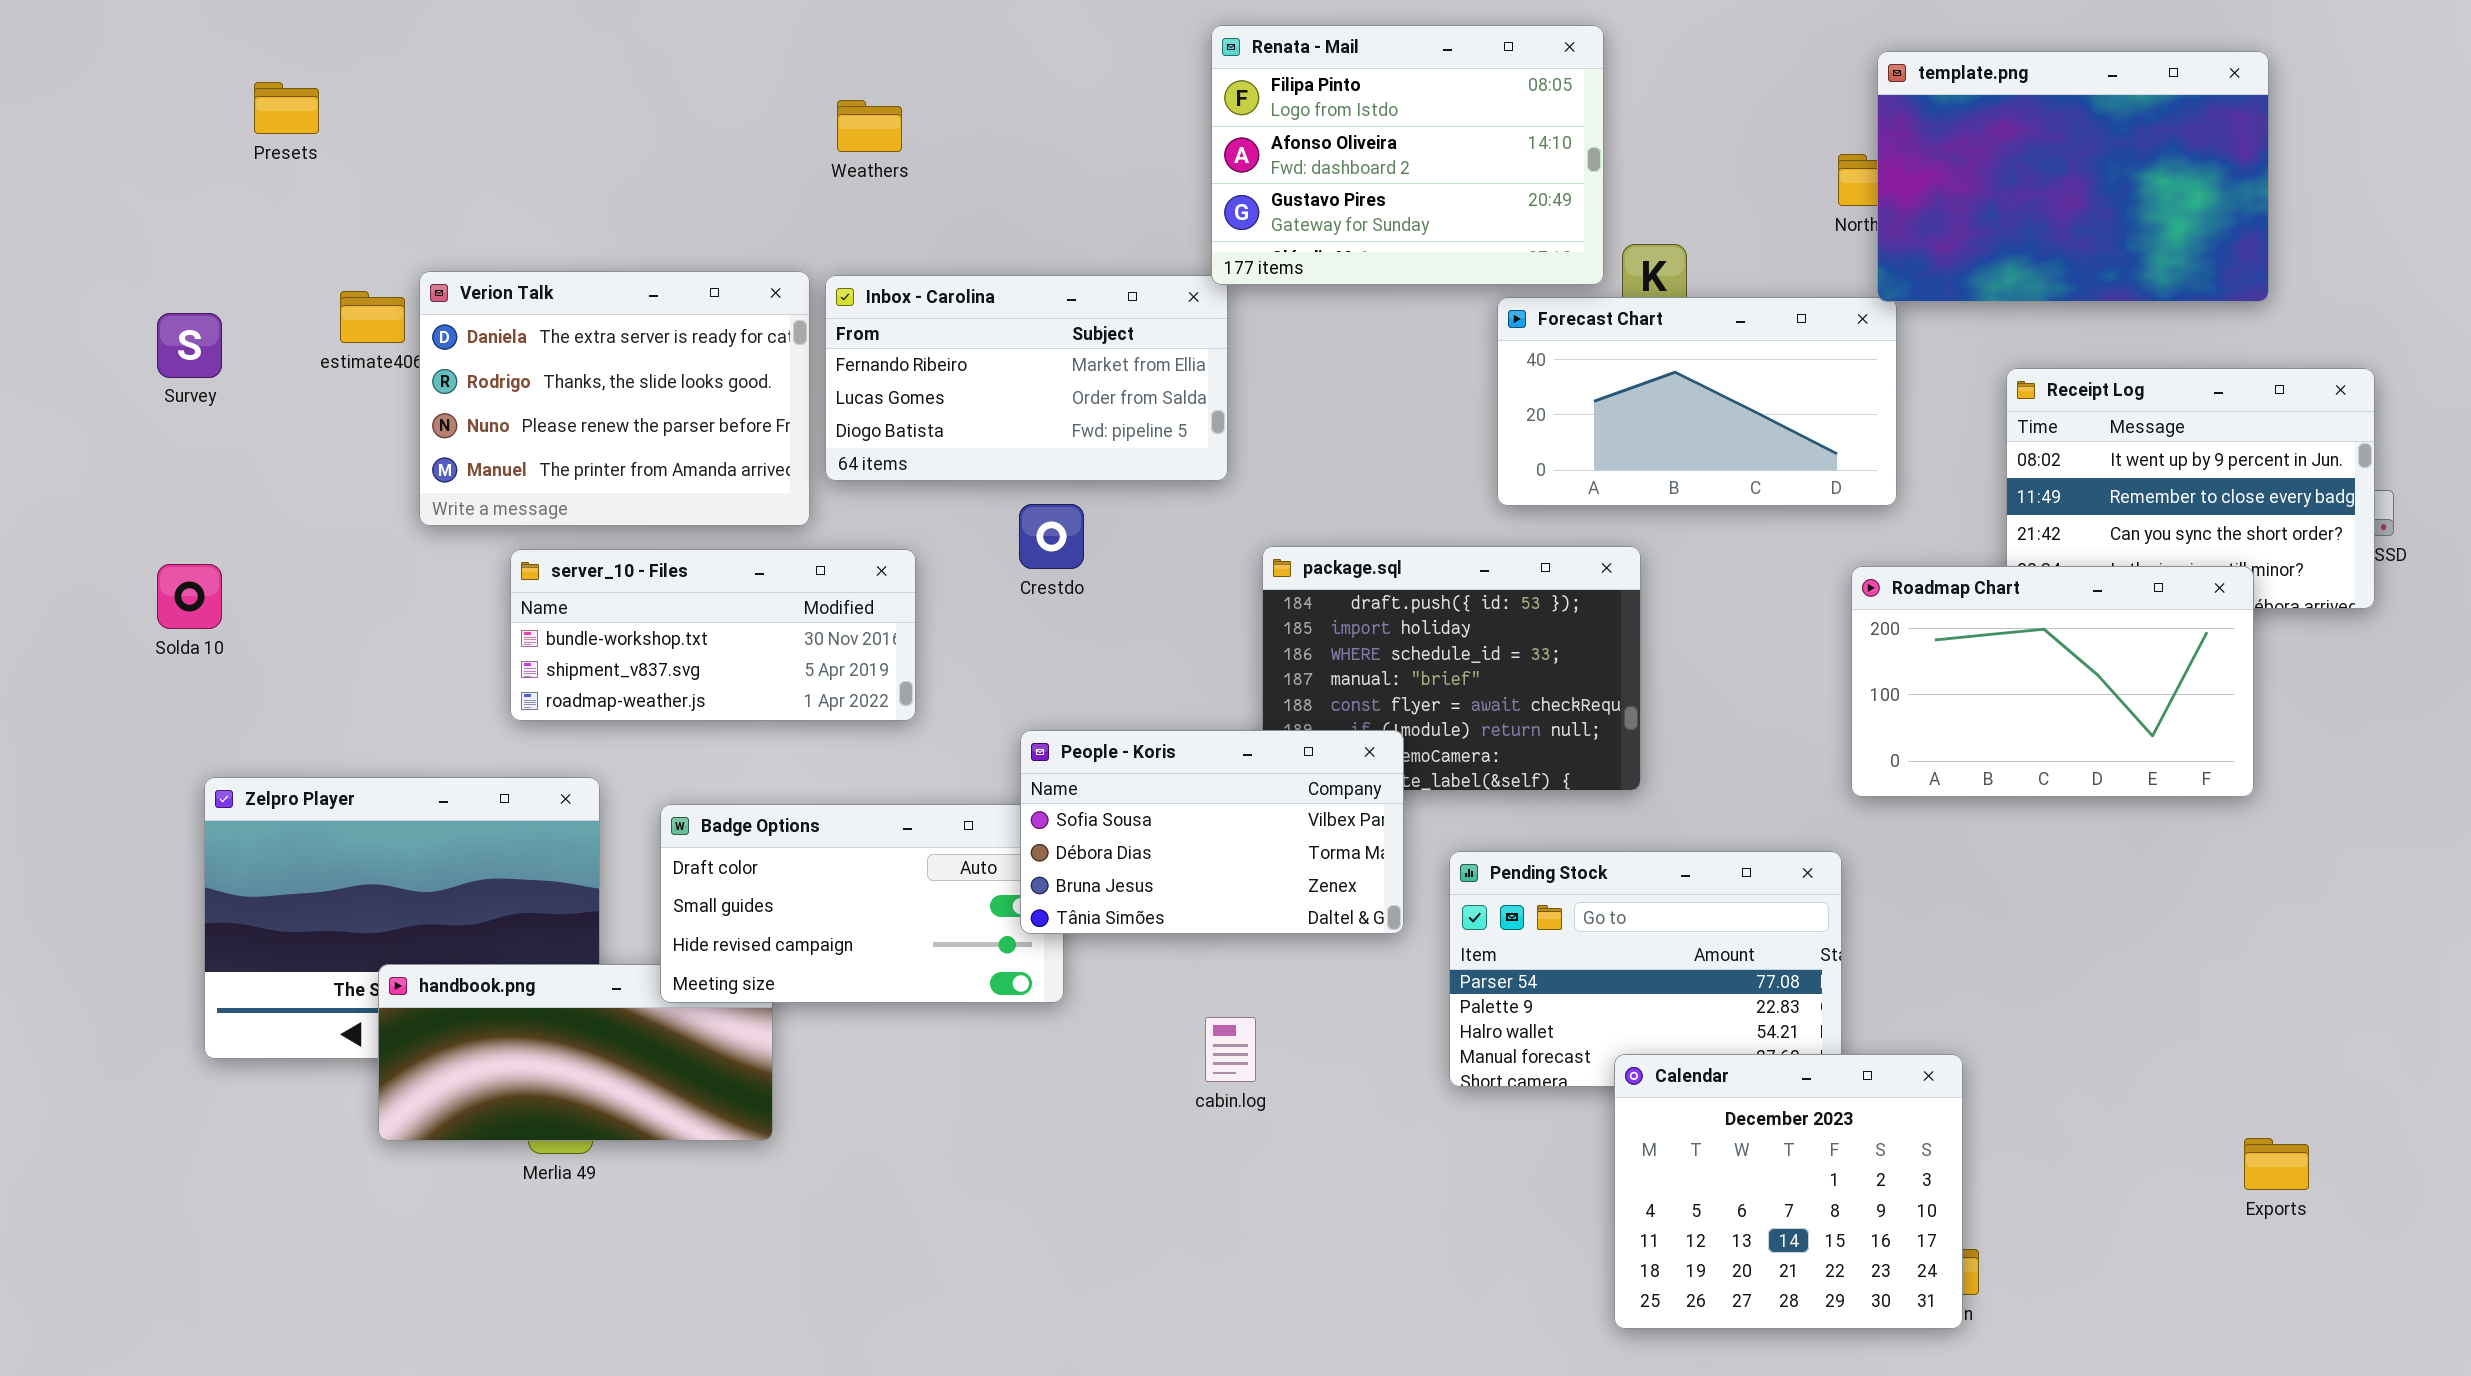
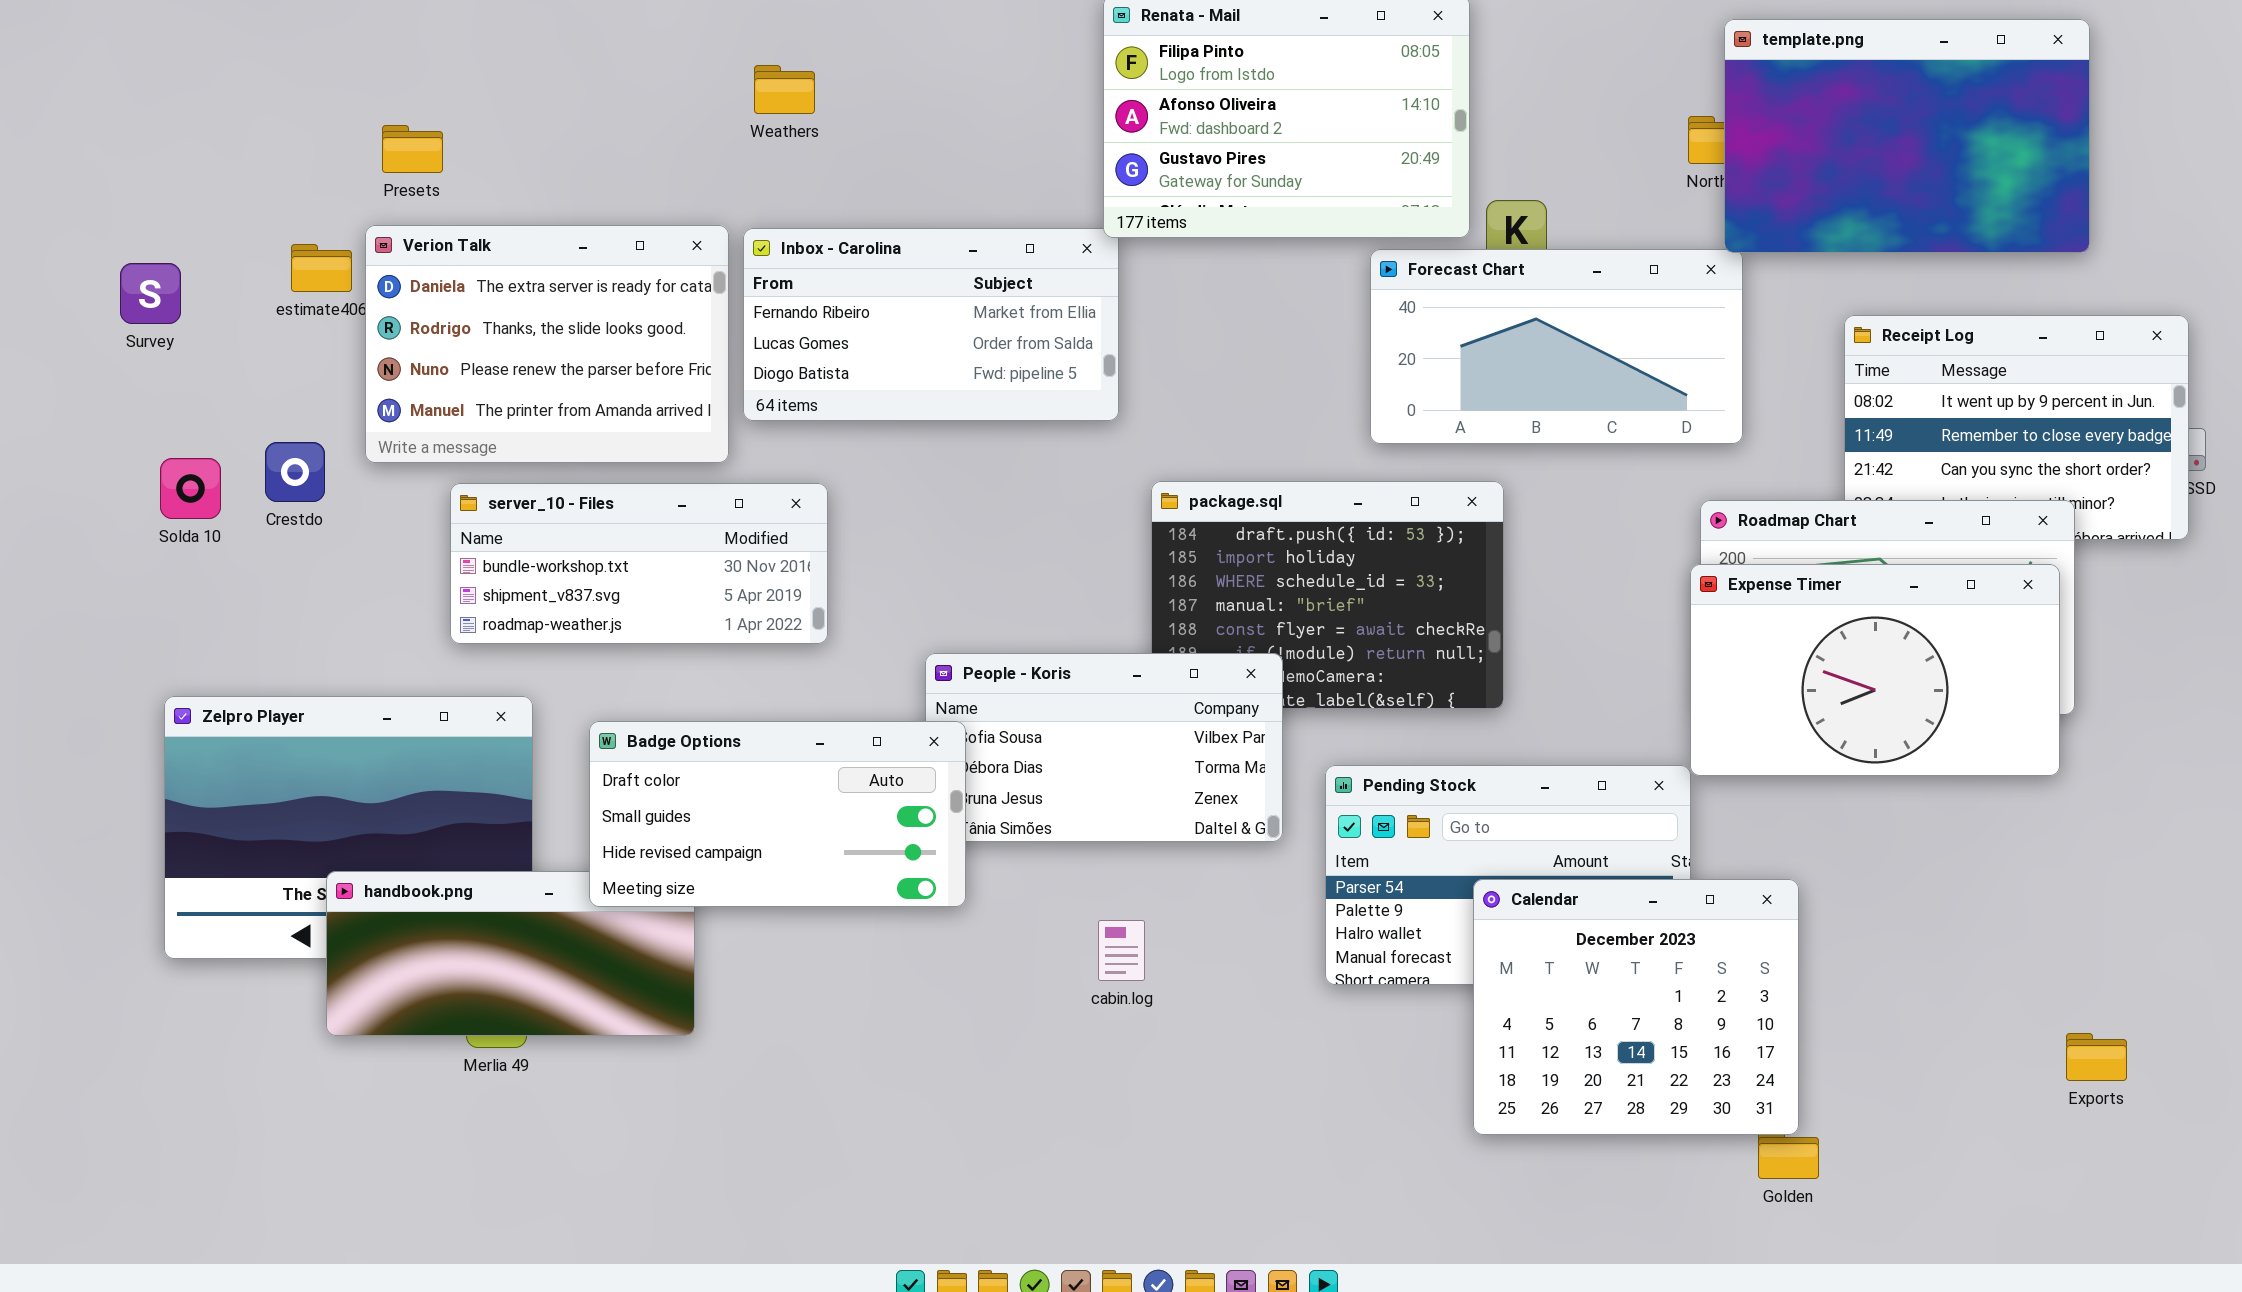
Presets: [254,82,319,134] -> [382,125,443,173], moved
Crestdo: [1019,504,1084,569] -> [265,442,325,502], moved
Solda 10: [157,564,222,629] -> [160,458,221,519], moved
Expense Timer: none -> [1690,564,2060,776], opened
Badge Options: [660,804,1064,1003] -> [589,721,966,907], raised
Calendar: [1614,1054,1963,1329] -> [1473,879,1799,1135], moved

